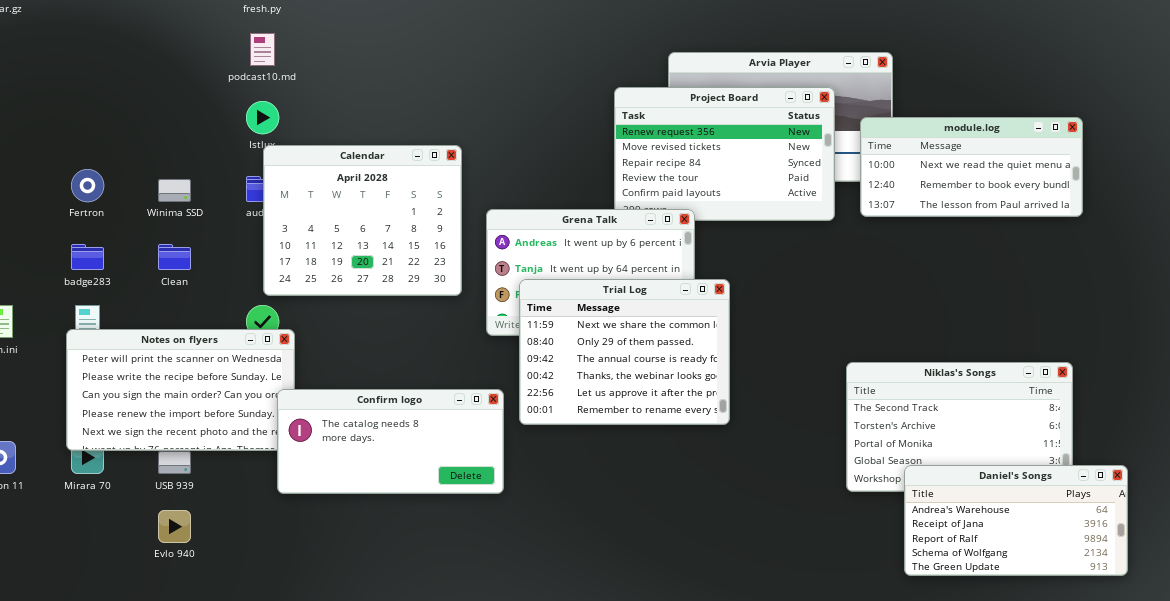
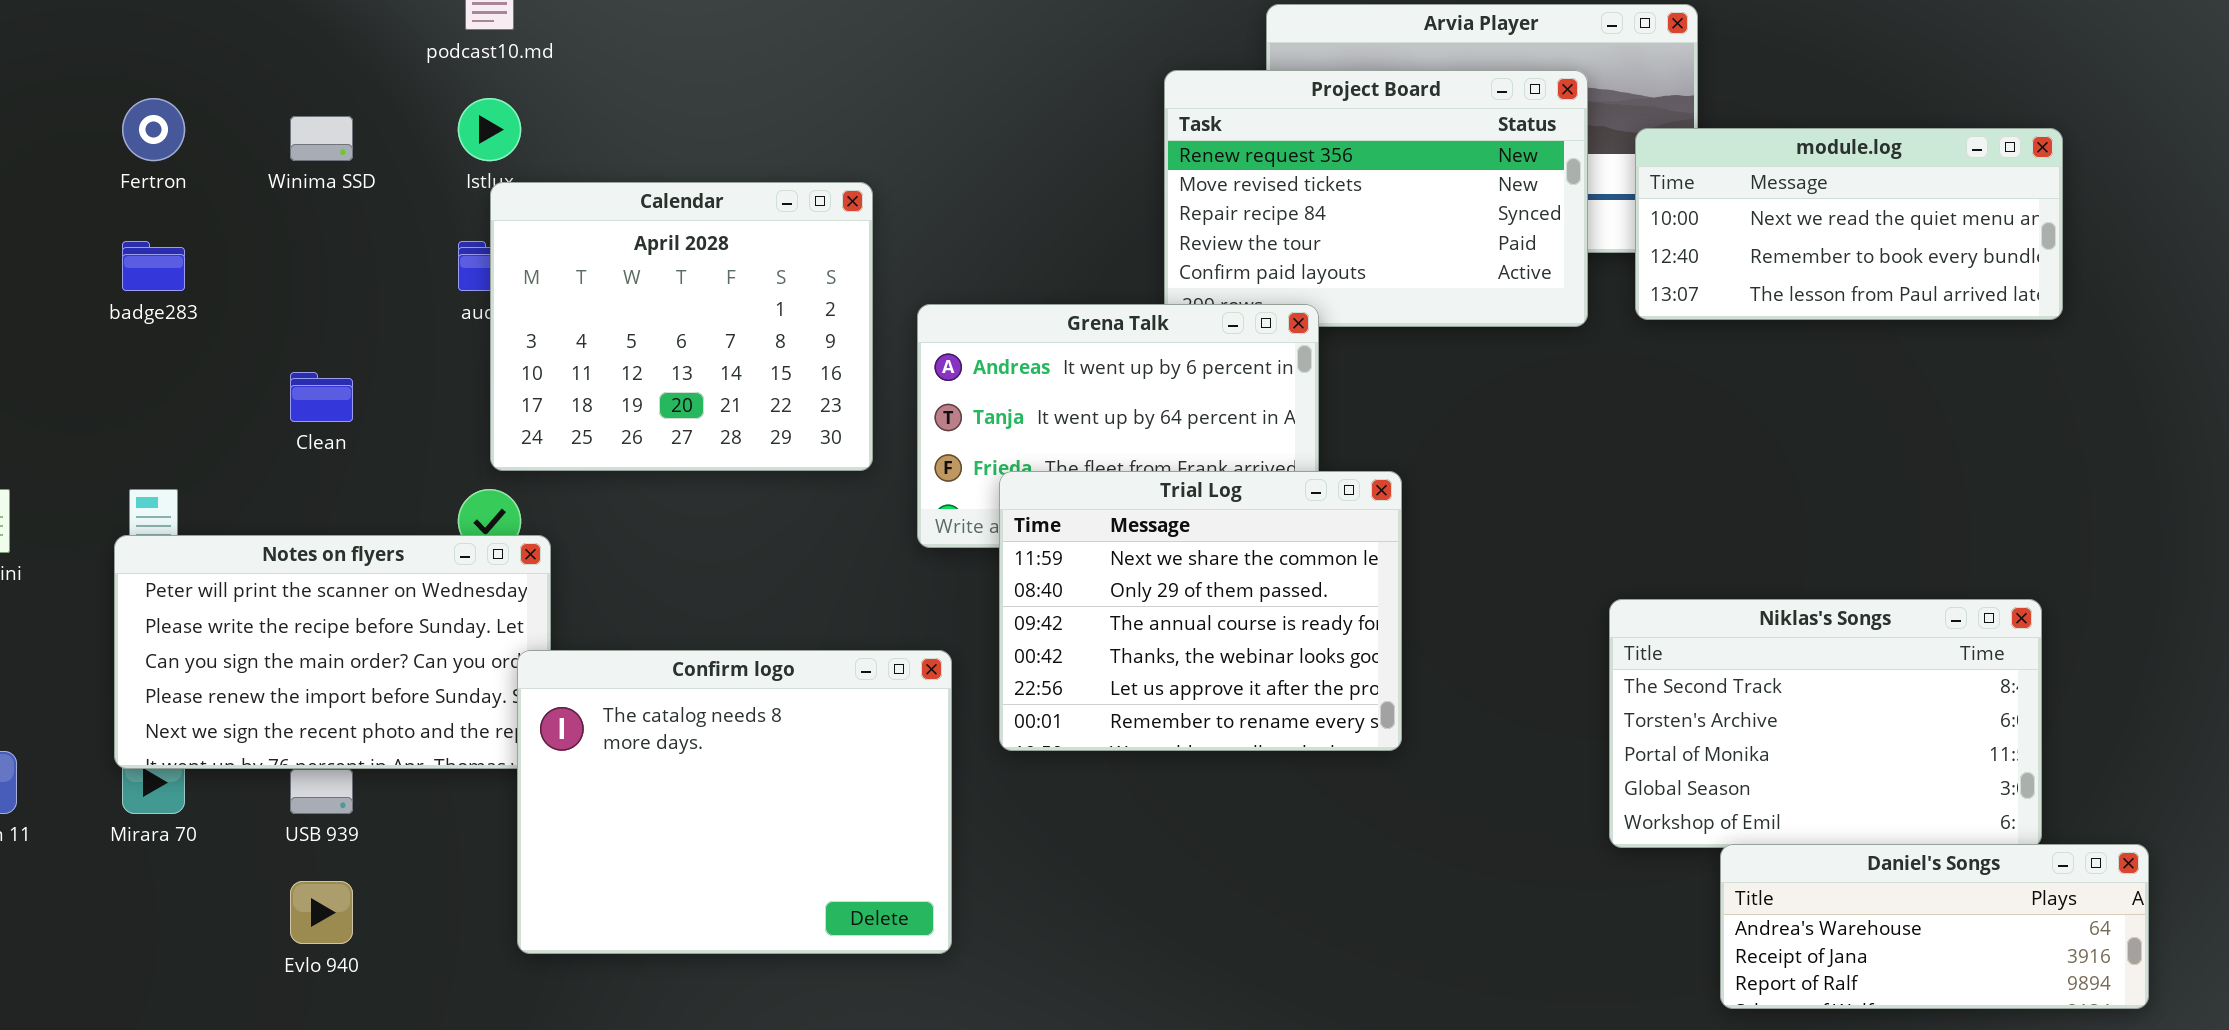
Fertron: [71,169,104,202] -> [122,98,185,161], moved
Winima SSD: [158,179,191,202] -> [290,116,353,161], moved
badge283: [71,244,104,270] -> [122,241,185,291], moved
Trial Log: [519,279,730,425] -> [999,471,1402,751], moved
Confirm logo: [277,389,504,494] -> [517,650,952,954], resized
Daniel's Songs: [904,465,1128,576] -> [1720,844,2149,1009], resized

